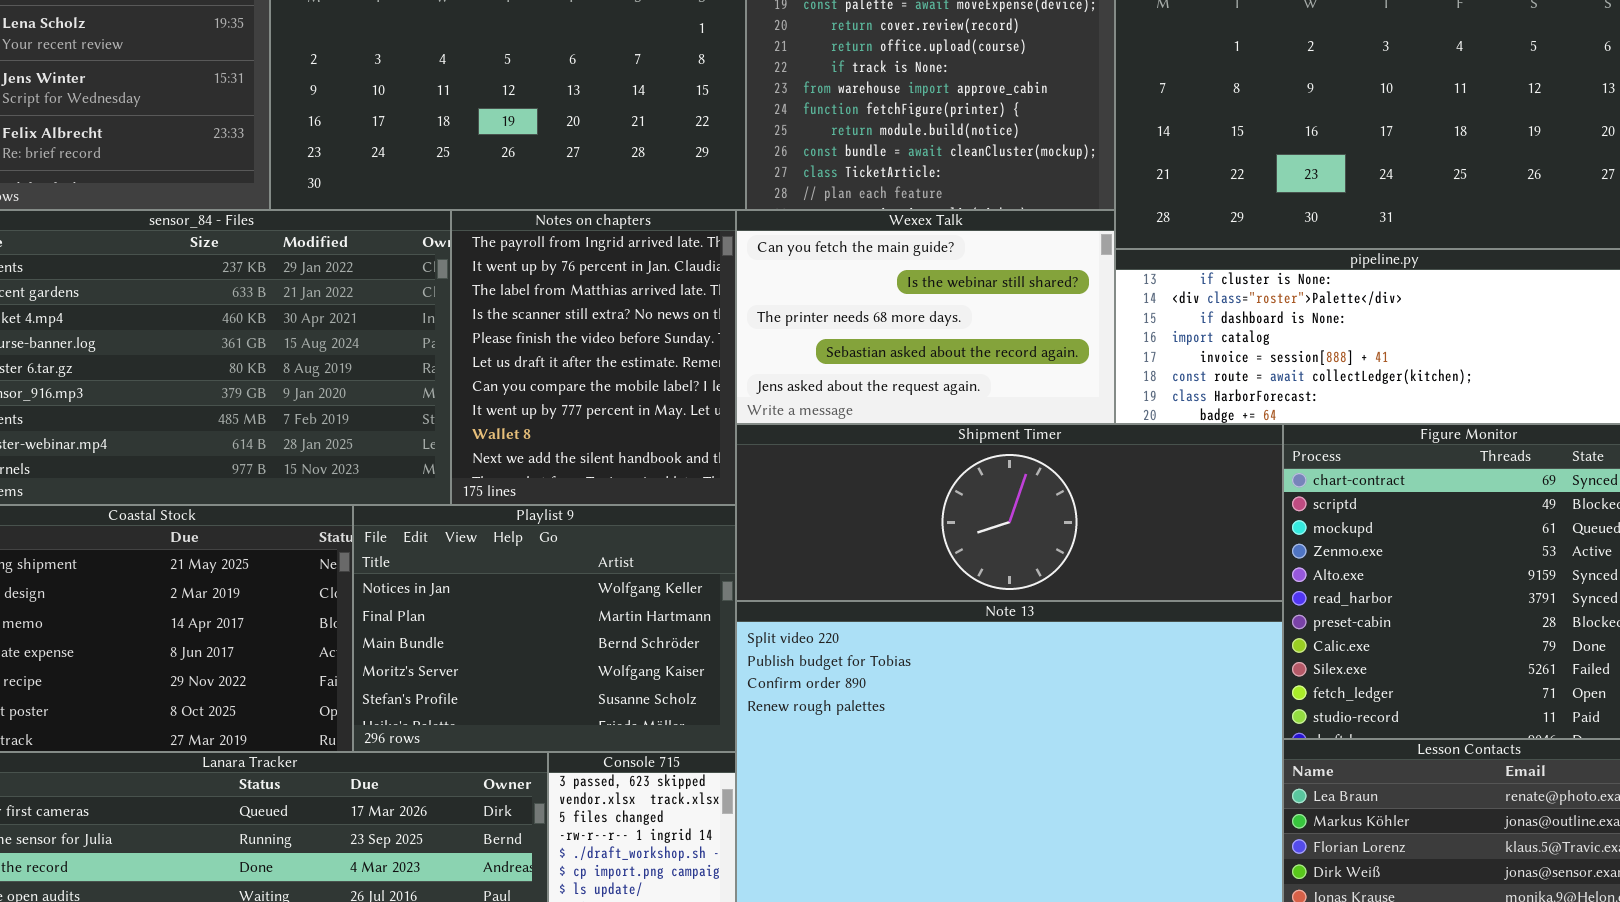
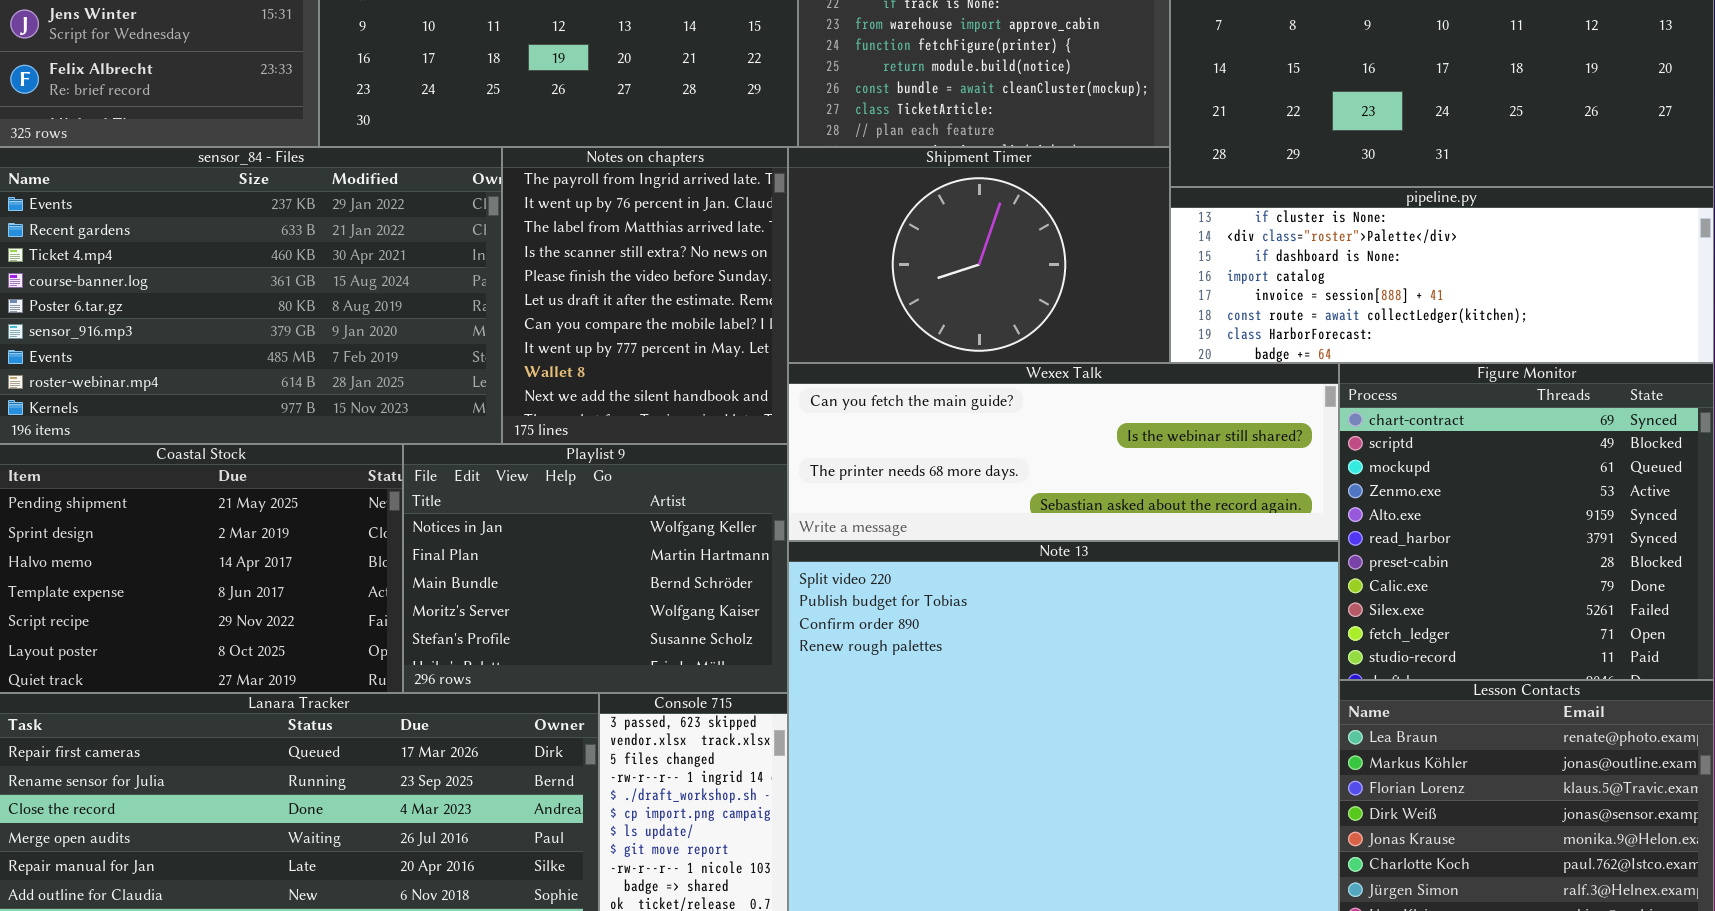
Wexex Talk: [736,210,1115,424] -> [788,363,1339,541], moved, resized
Shipment Timer: [736,424,1283,601] -> [788,147,1170,363], moved, resized

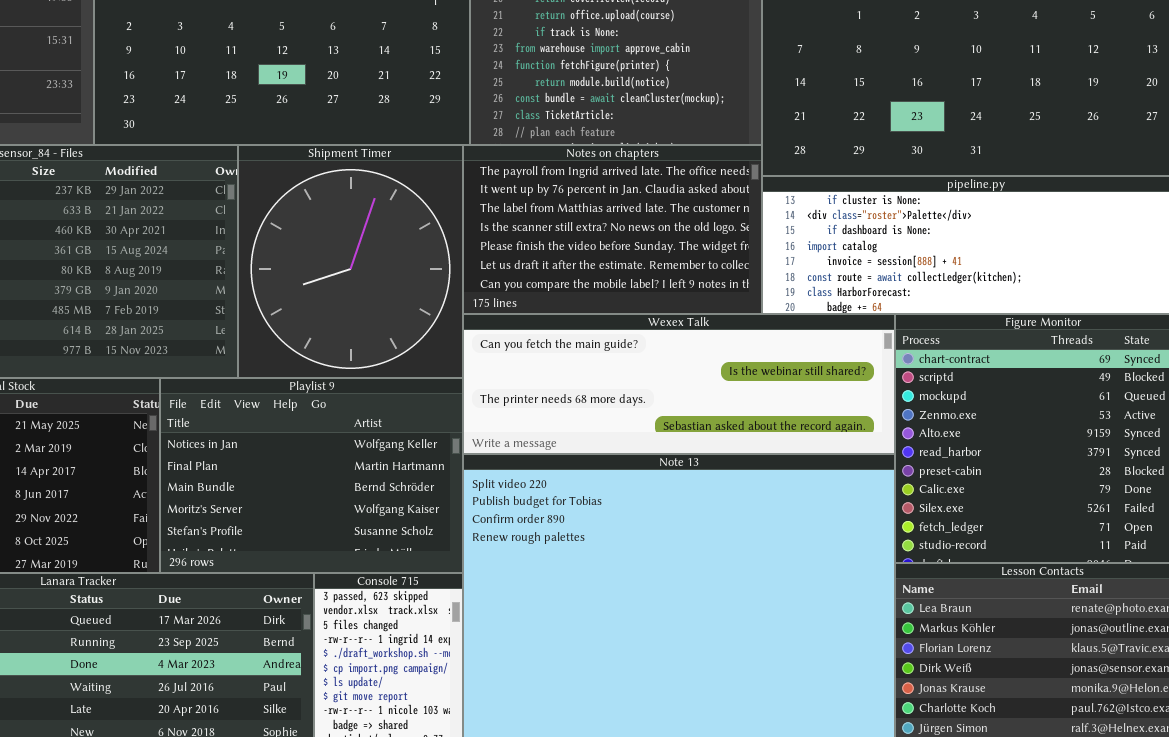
Notes on chapters: [502,147,788,444] -> [463,145,762,314], moved, resized
Shipment Timer: [788,147,1170,363] -> [238,145,463,378], moved, resized

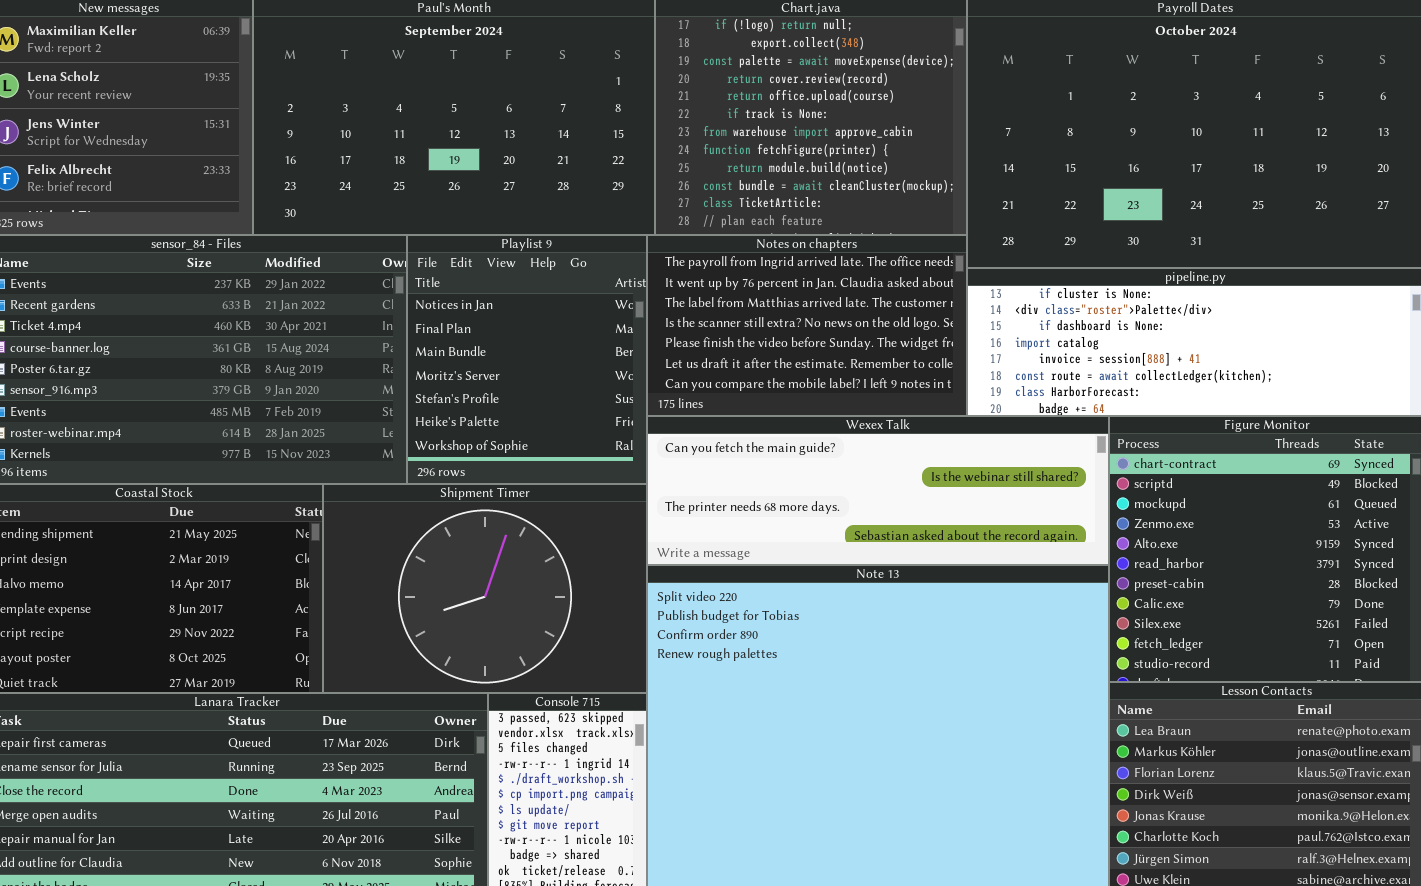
Shipment Timer: [238,145,463,378] -> [323,484,647,693], moved, resized
Playlist 9: [160,378,463,573] -> [407,235,647,484], moved, resized

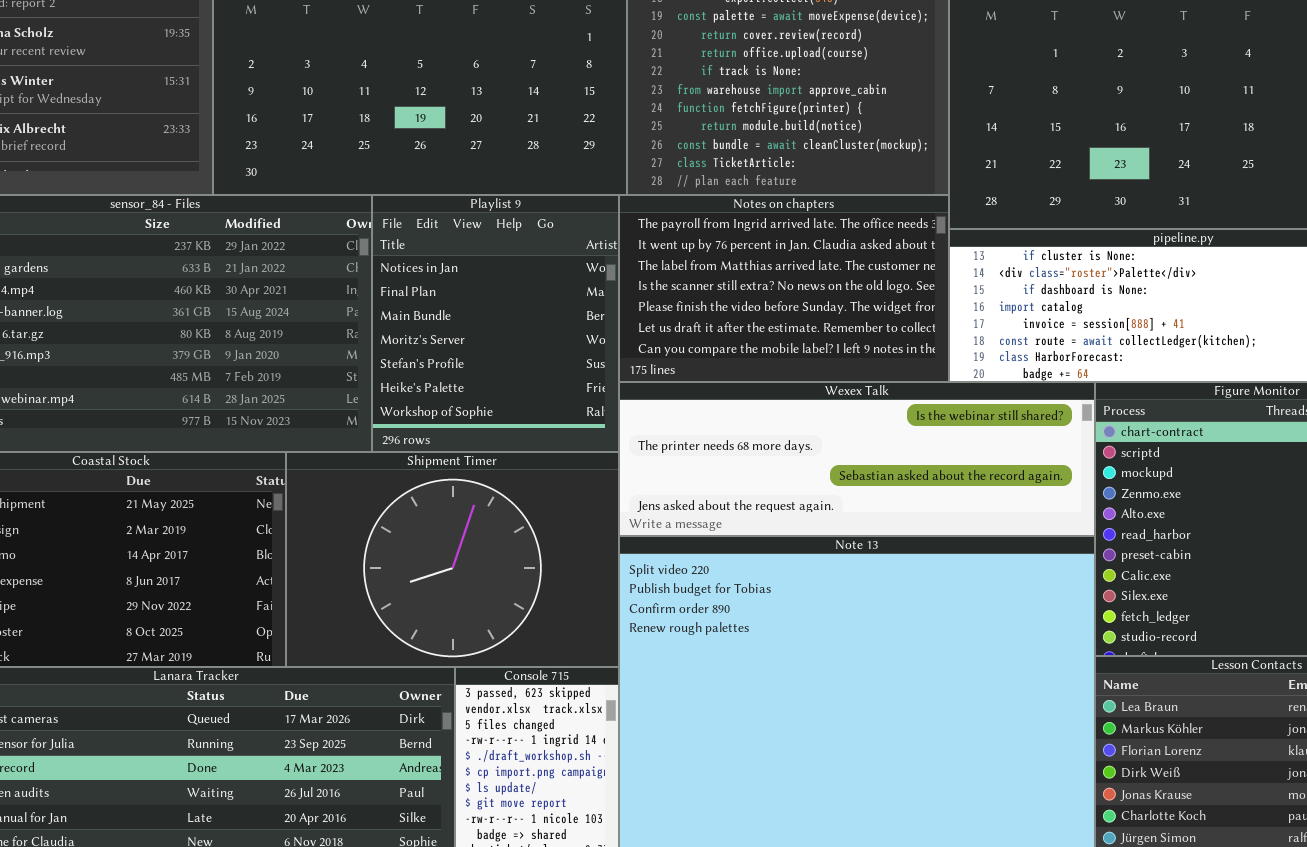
Wexex Talk: [647,416,1109,565] -> [619,382,1095,536], scrolled down 1 row

